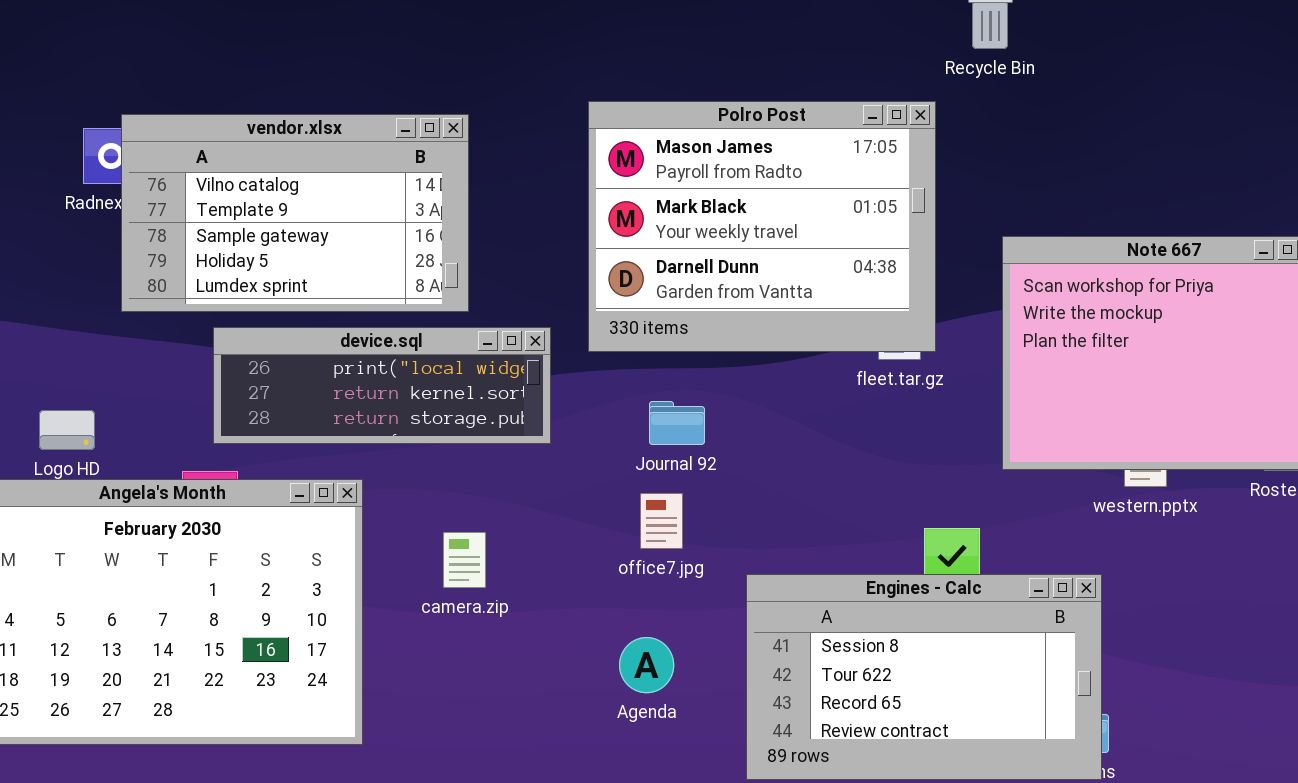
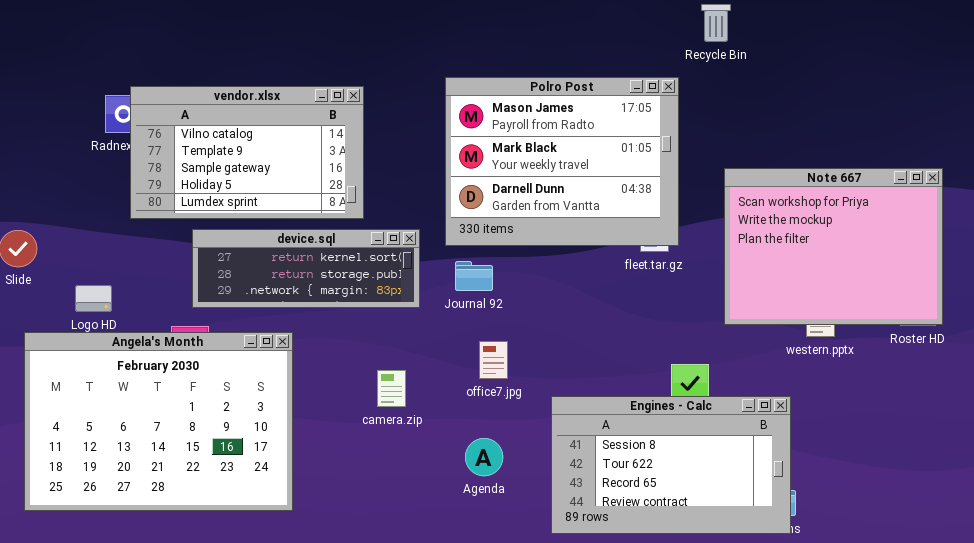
device.sql: [213,327,551,444] -> [192,229,420,308], scrolled down 1 row
Journal 92: [649,401,705,445] -> [455,261,493,291], moved
camera.zip: [443,532,486,588] -> [377,370,406,407], moved

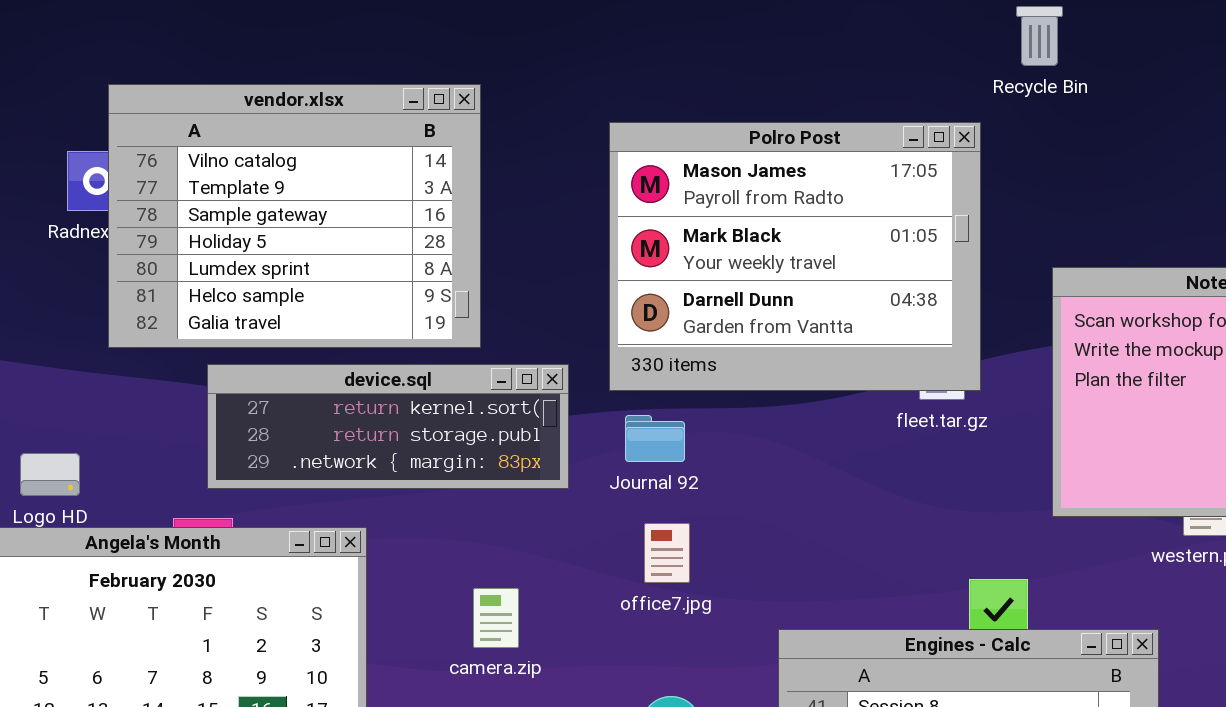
vendor.xlsx: [130,86,364,219] -> [108,84,481,348], resized
office7.jpg: [479,341,508,379] -> [644,523,690,583], moved
camera.zip: [377,370,406,407] -> [473,588,519,648], moved

